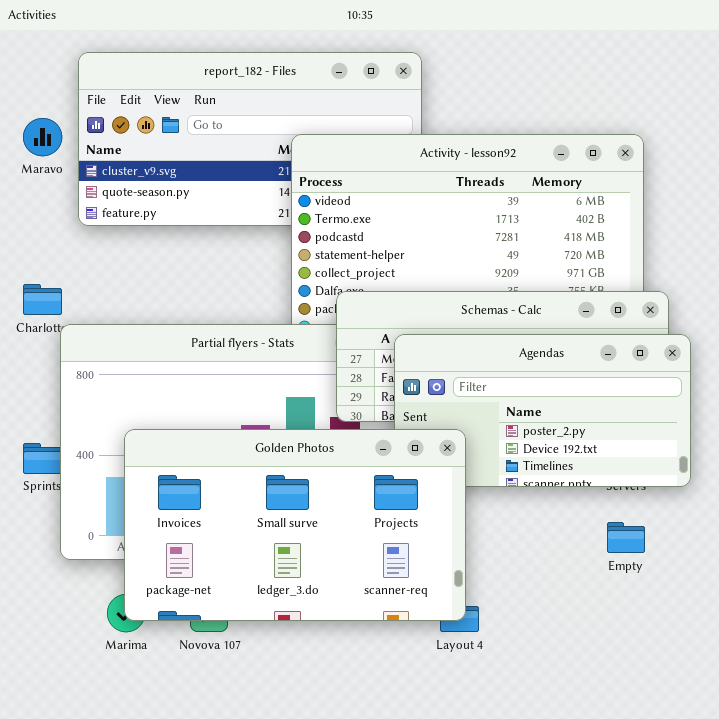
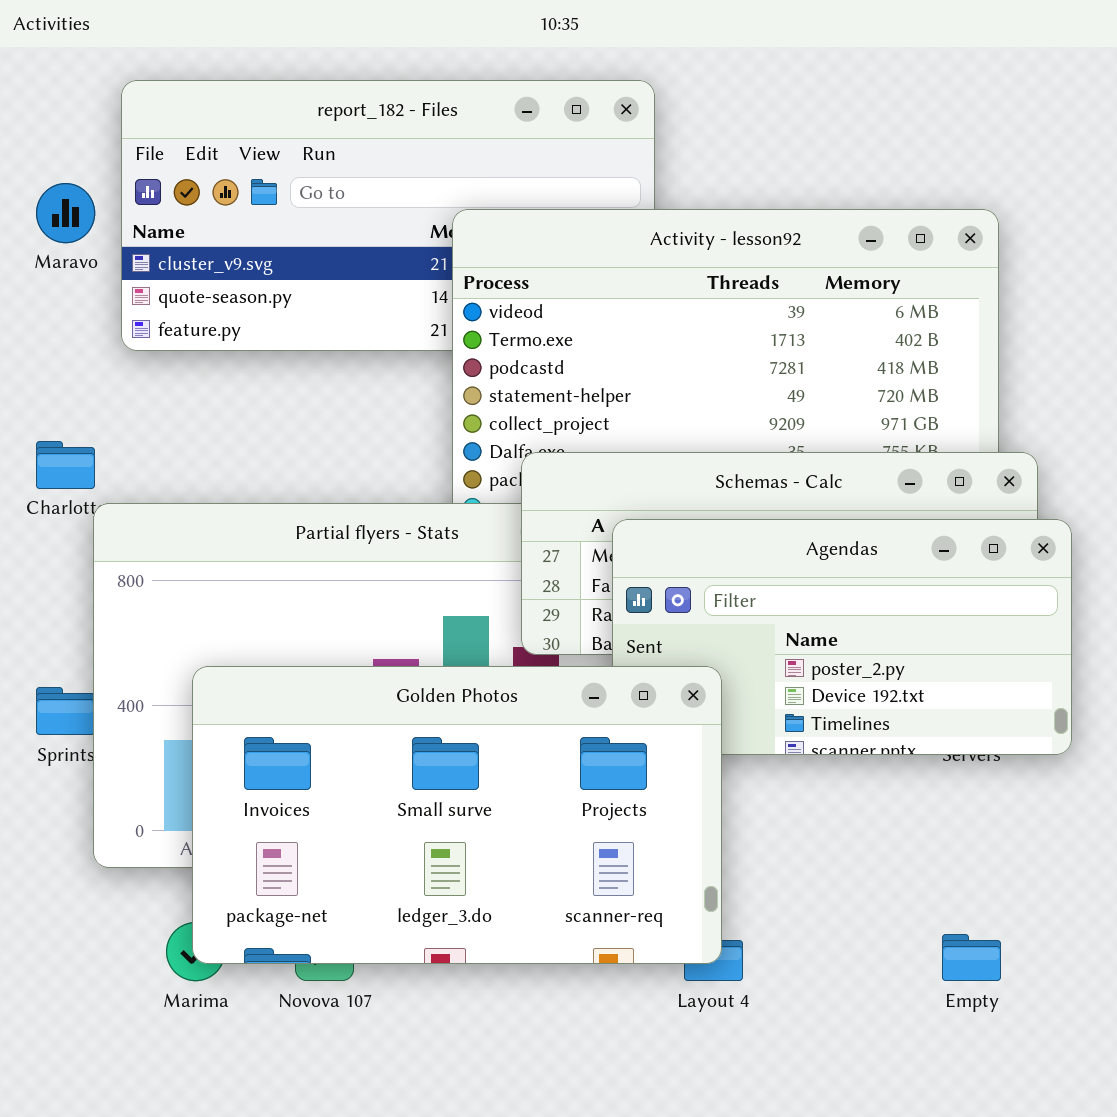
Empty: [607,522,645,553] -> [942,934,1001,981], moved

